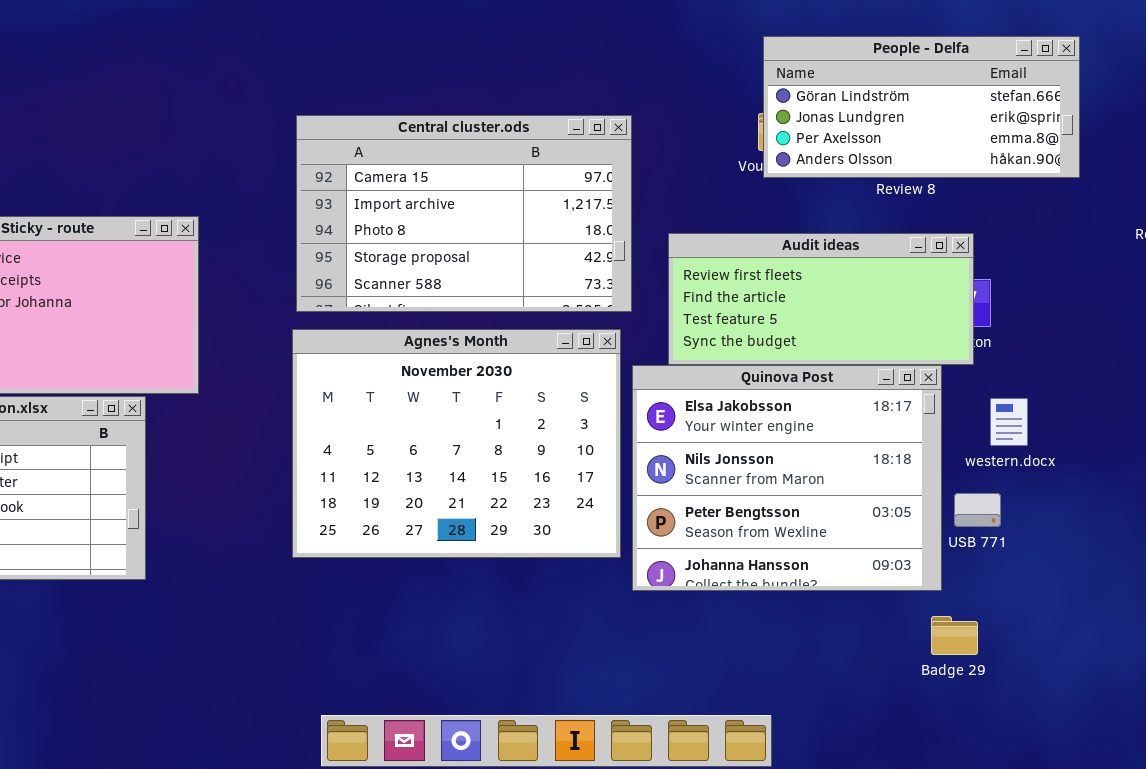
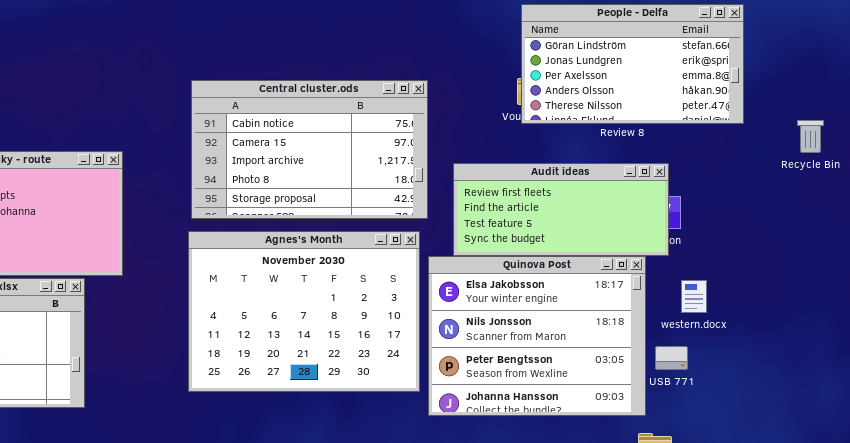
People - Delfa: [763,36,1080,178] -> [521,4,744,124], resized
Central cluster.ods: [296,115,632,312] -> [191,80,428,219], scrolled up 1 row

